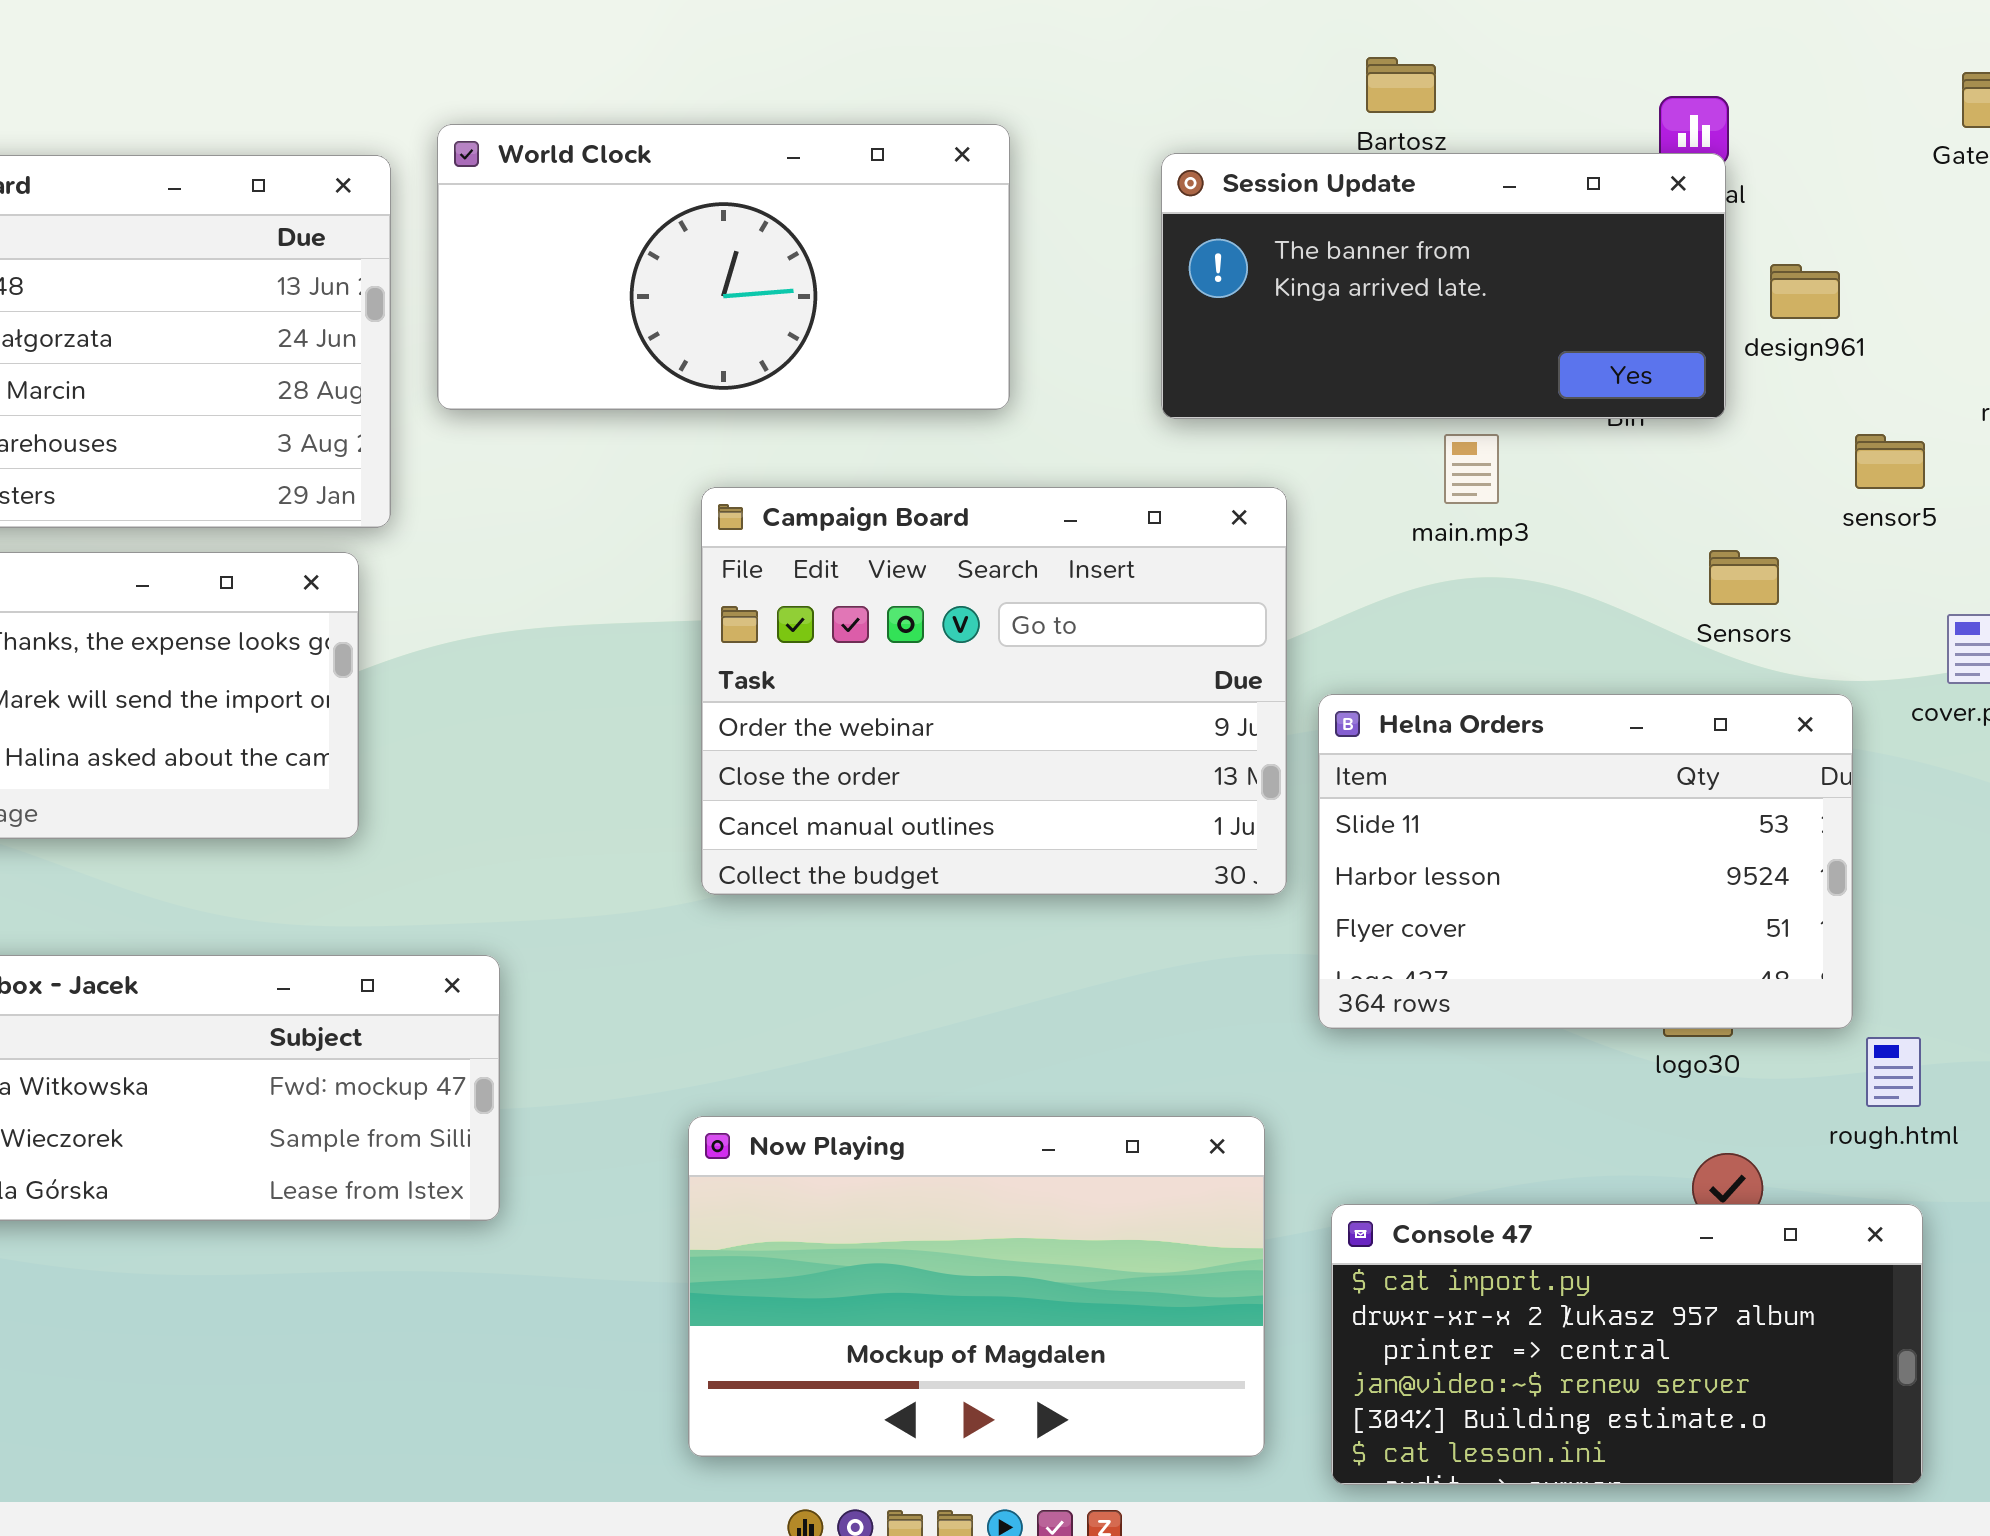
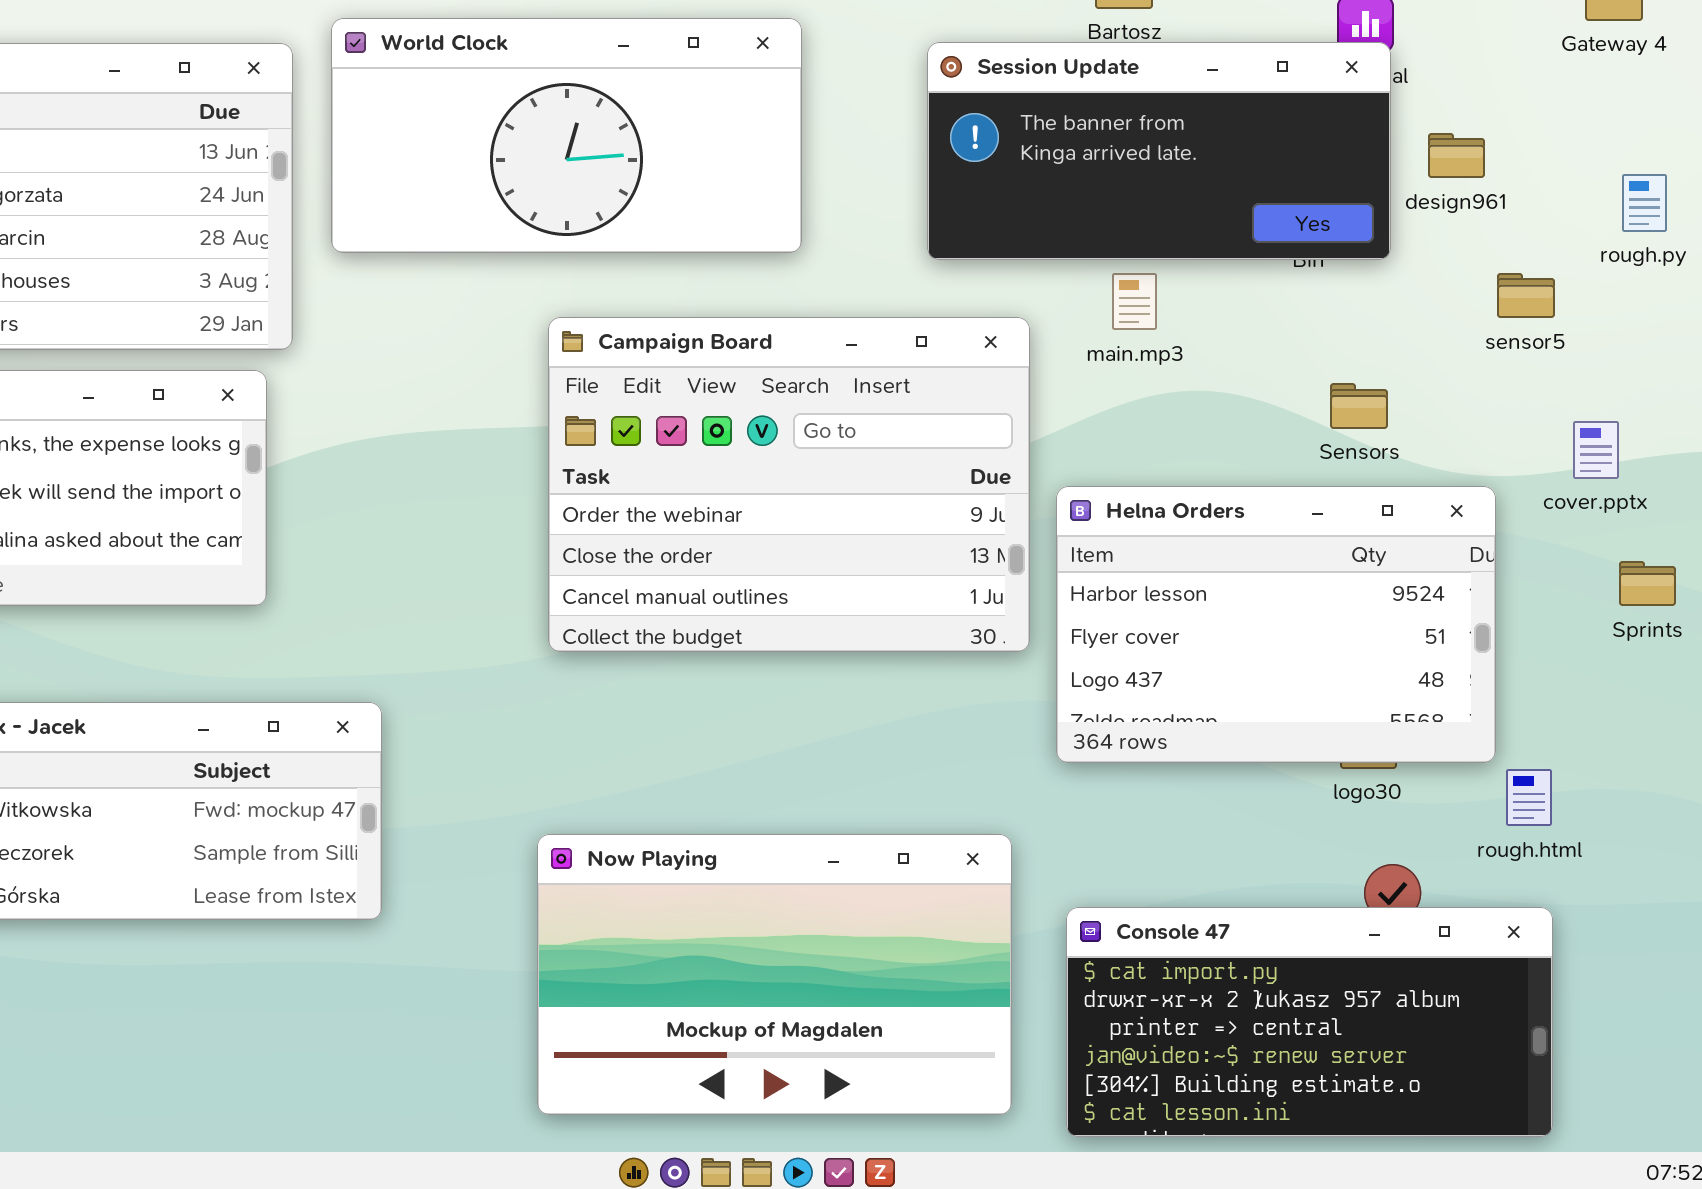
main.mp3: [1444,434,1499,504] -> [1112,273,1157,330], moved
Sensors: [1709,550,1779,605] -> [1330,383,1388,429], moved
Helna Orders: [1318,694,1853,1029] -> [1056,486,1496,763], scrolled down 1 row

